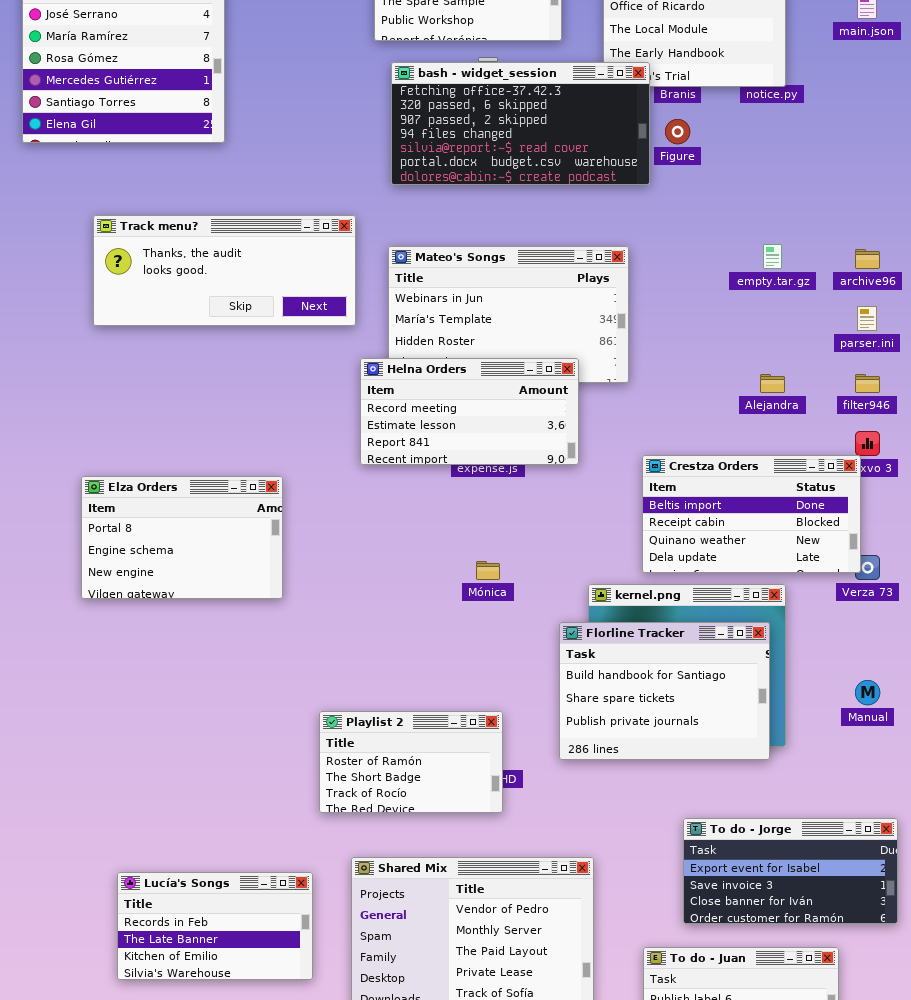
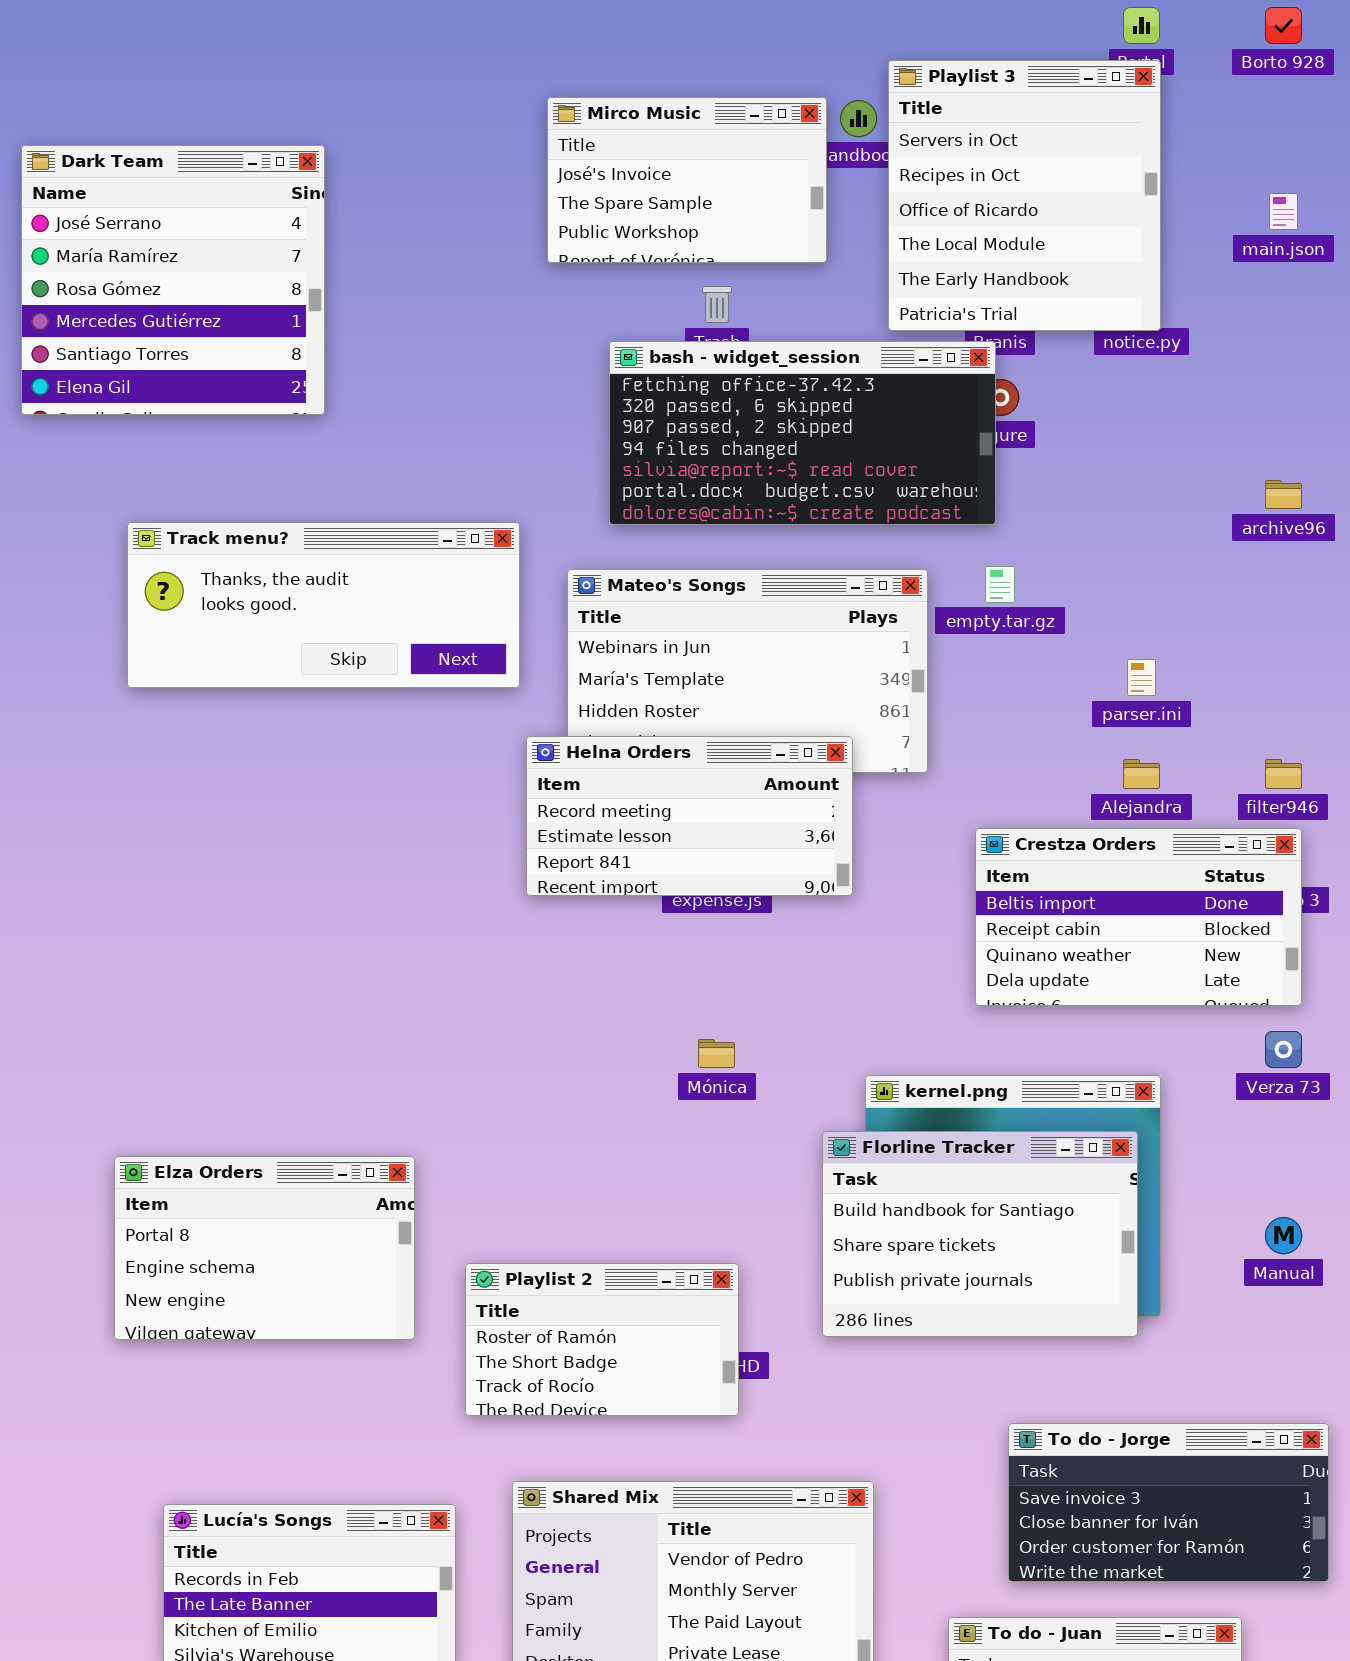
bash - widget_session: [391,62,650,185] -> [609,341,996,525], moved
empty.tar.gz: [763,244,782,269] -> [985,566,1015,603], moved
archive96: [855,249,880,269] -> [1265,480,1302,509], moved
parser.ini: [857,306,877,331] -> [1127,659,1156,696], moved
Crestza Orders: [642,455,861,573] -> [975,828,1302,1006], moved
Elza Orders: [81,476,283,599] -> [114,1156,415,1340], moved
To do - Jorge: [683,818,898,924] -> [1008,1423,1329,1582], scrolled down 1 row

